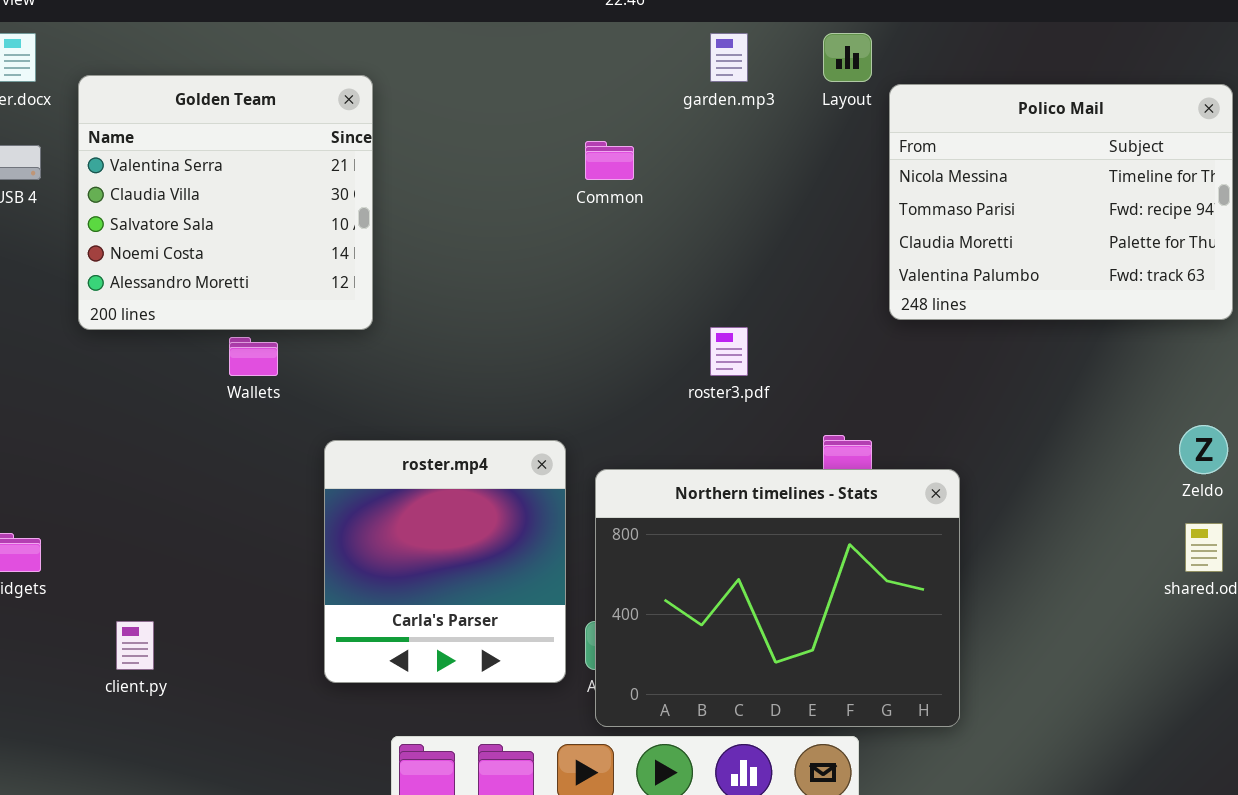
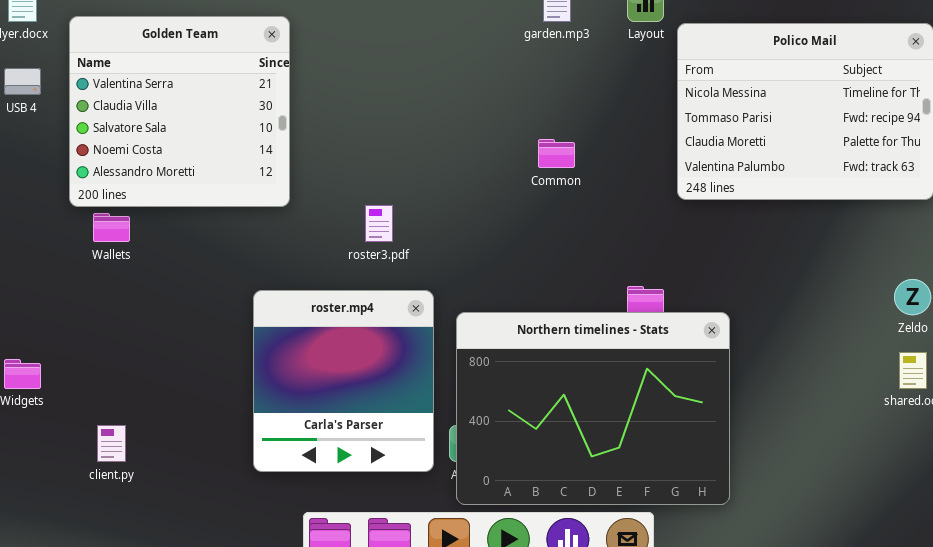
Common: [585,141,634,180] -> [538,139,575,168], moved
roster3.pdf: [710,327,748,376] -> [365,205,393,242], moved
Wallets: [229,337,278,376] -> [93,213,130,242], moved

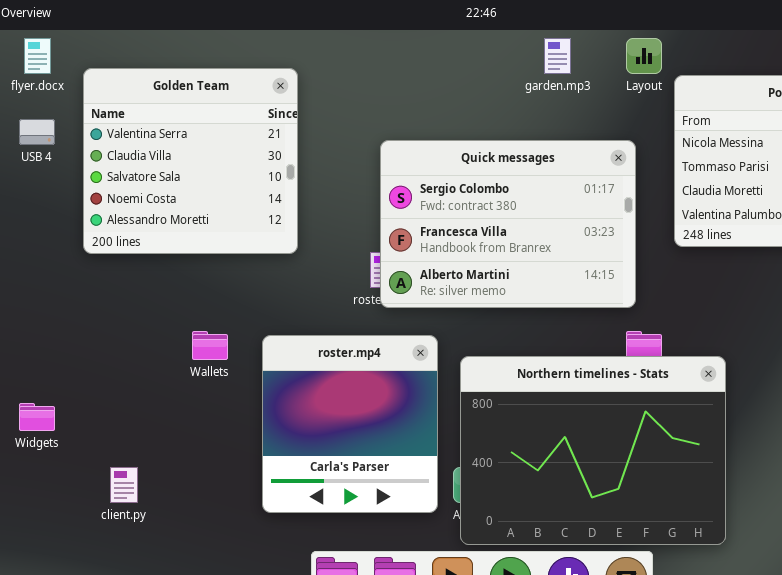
Quick messages: none -> [380,140,636,308], opened
Wallets: [93,213,130,242] -> [192,331,228,360], moved

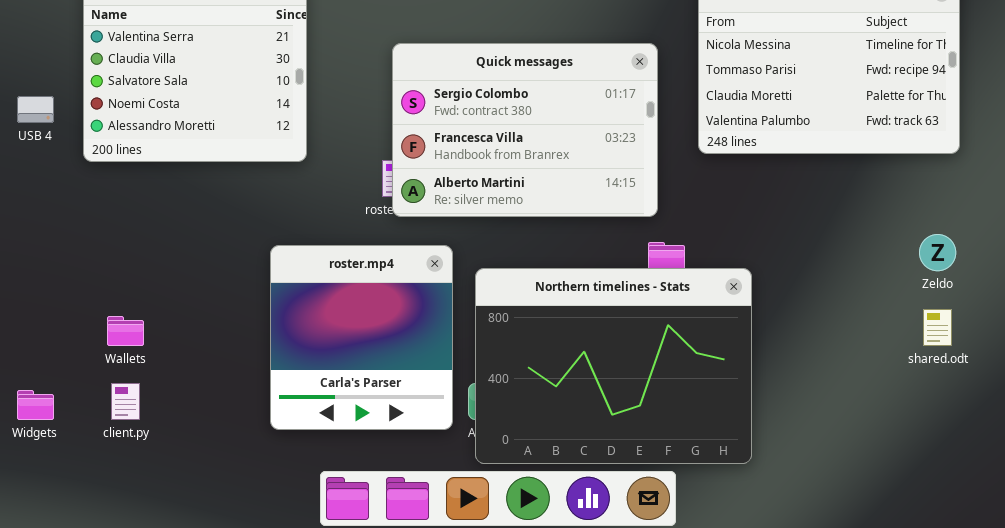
USB 4: [19,119,55,145] -> [17,96,54,123], moved
Wallets: [192,331,228,360] -> [107,316,144,346], moved
Widgets: [19,403,55,431] -> [17,390,54,420], moved

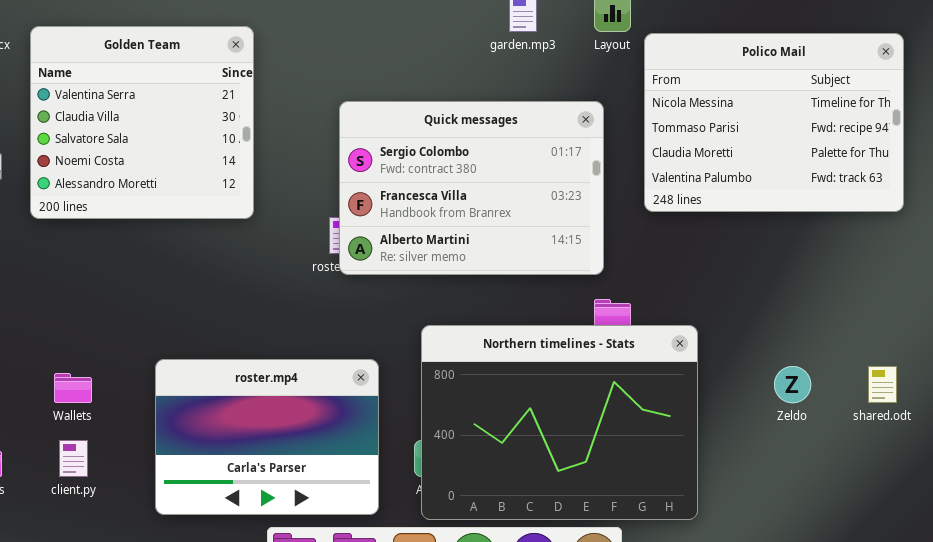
Zeldo: [919,234,956,271] -> [774,366,811,403], moved
roster.mp4: [270,245,453,430] -> [155,359,379,515], moved, resized

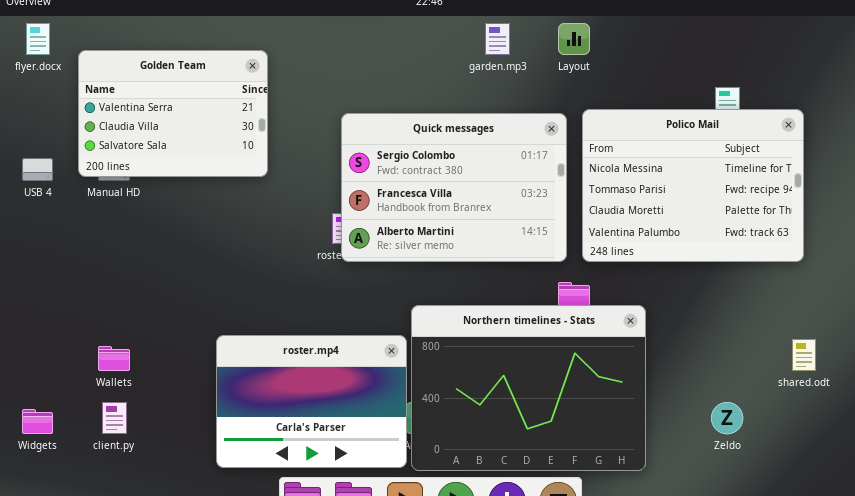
Golden Team: [30,26,254,219] -> [78,50,268,177], resized
Polico Mail: [644,33,904,212] -> [582,109,804,262], moved
roster.mp4: [155,359,379,515] -> [216,335,407,468], moved
Zeldo: [774,366,811,403] -> [711,402,743,434], moved

